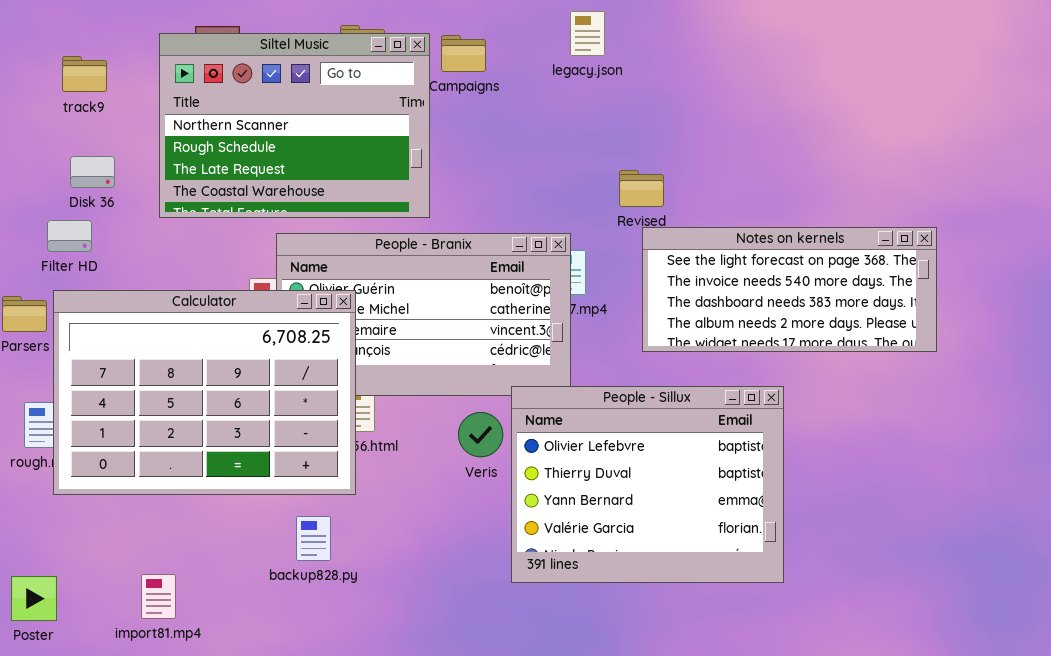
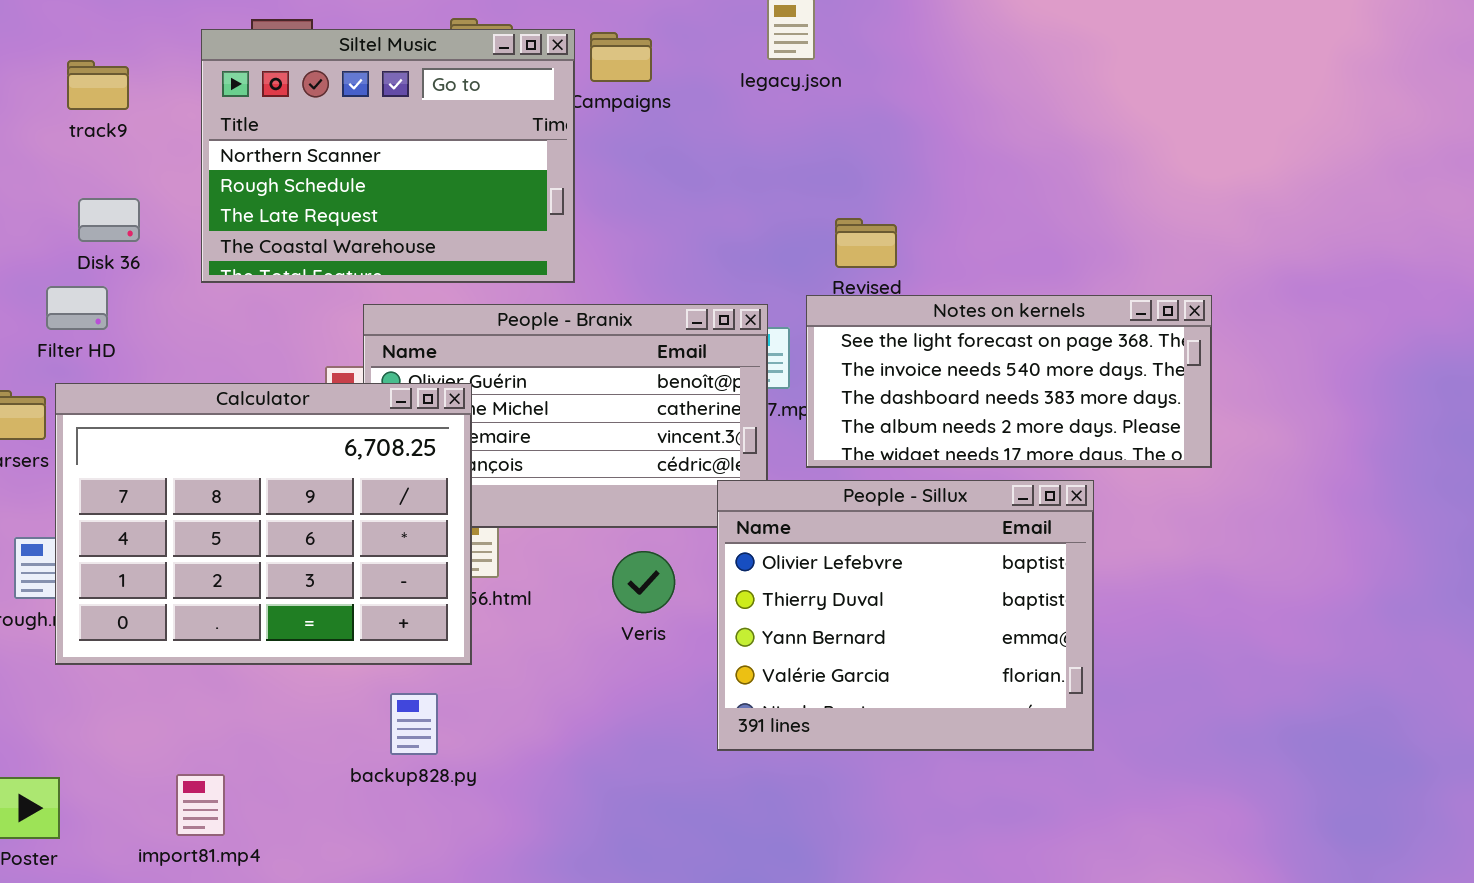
Notes on kernels: [642,227,937,352] -> [806,295,1212,468], moved
People - Sillux: [511,386,784,583] -> [717,480,1094,751], moved

